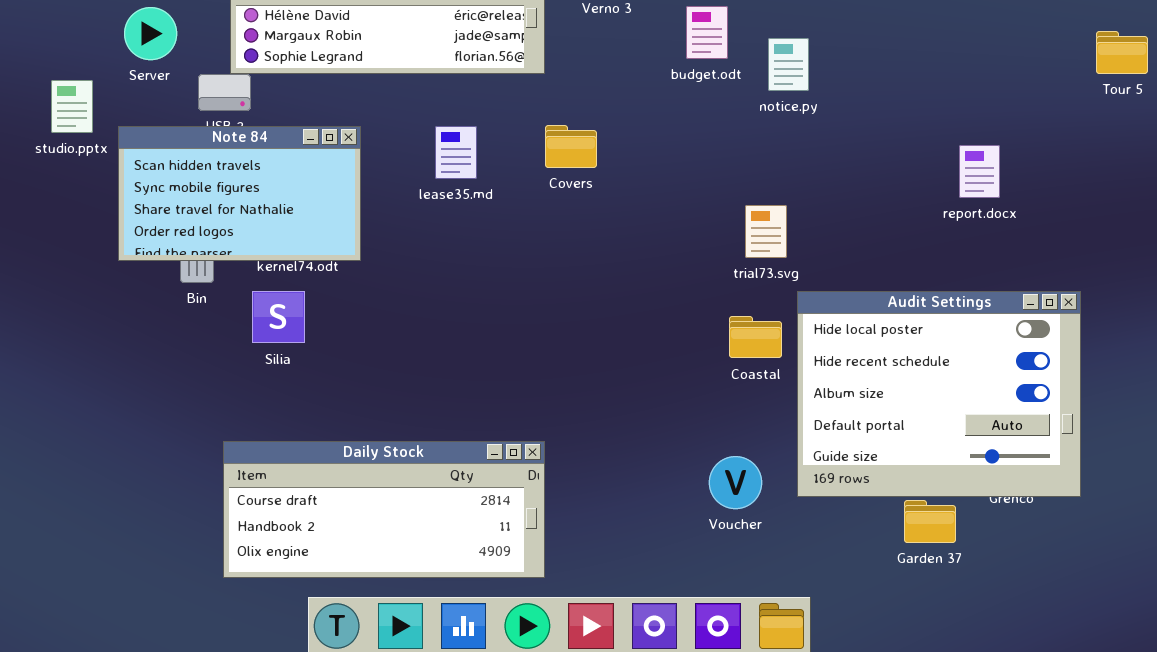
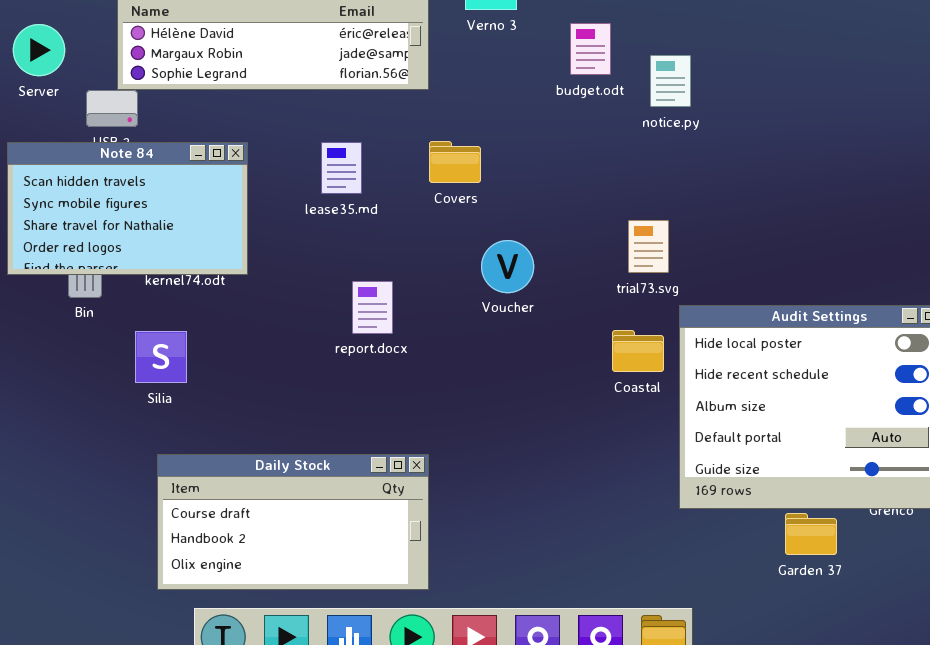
report.docx: [959,145,1000,198] -> [352,281,393,334], moved
Silia: [252,291,305,343] -> [135,331,187,383], moved
Daily Stock: [223,441,545,578] -> [157,454,429,590], resized
Voucher: [709,456,762,509] -> [481,240,534,293], moved

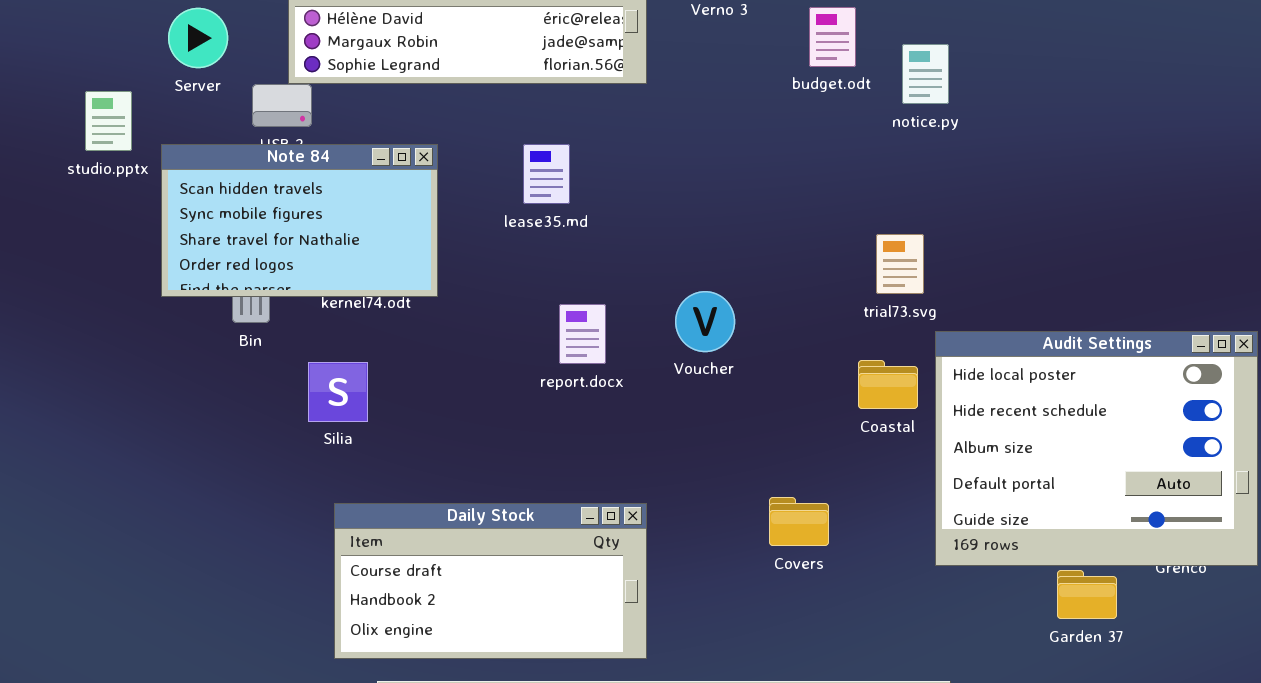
Covers: [429,141,481,183] -> [769,497,829,546], moved
Voucher: [481,240,534,293] -> [675,291,735,352], moved

